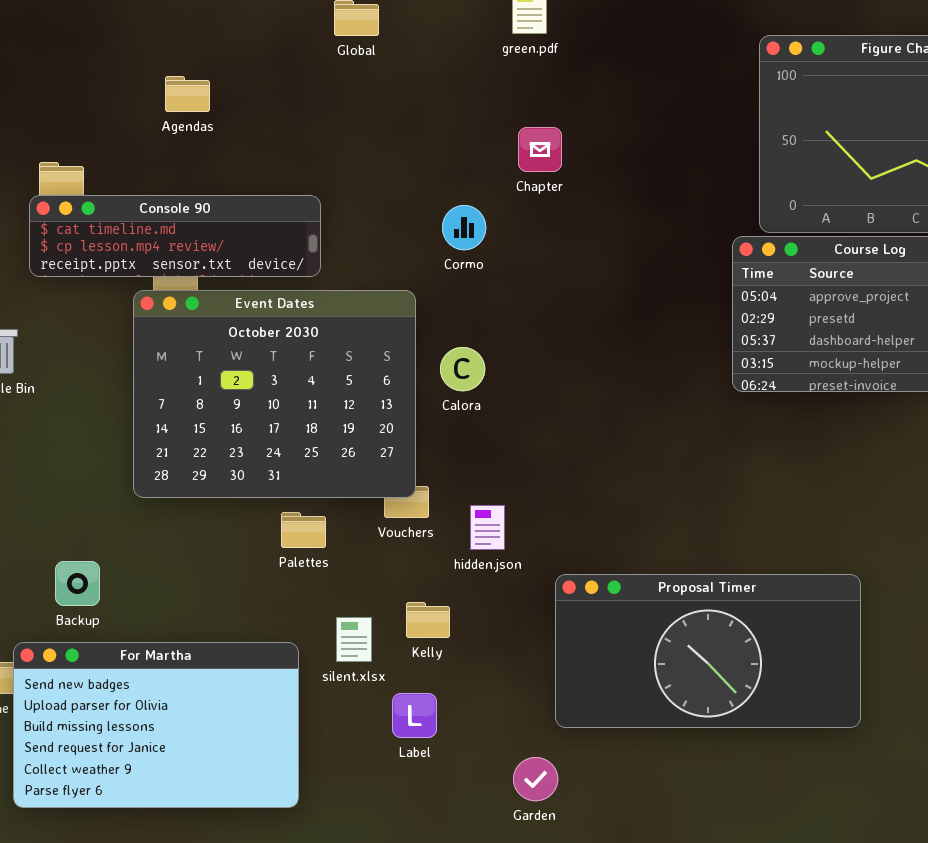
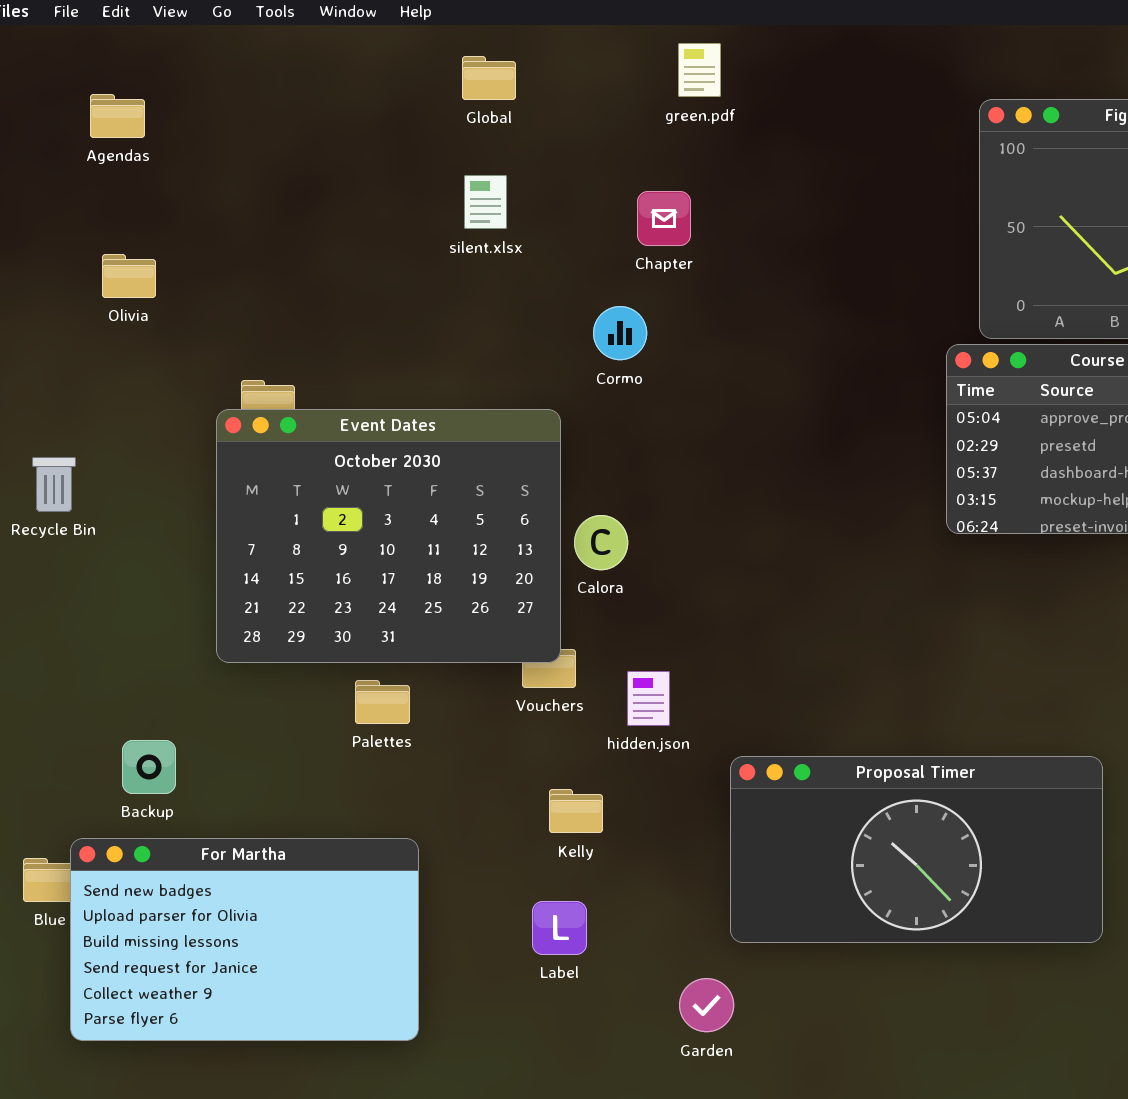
Agendas: [165,76,210,112] -> [90,94,145,138], moved
Chapter: [518,127,562,172] -> [637,191,691,246], moved
Console 90: [29,195,321,277] -> none, closed
Calora: [440,347,485,391] -> [574,515,628,570], moved
Palettes: [281,512,326,548] -> [355,680,410,724], moved
silent.xlsx: [336,617,372,662] -> [464,175,507,229], moved

